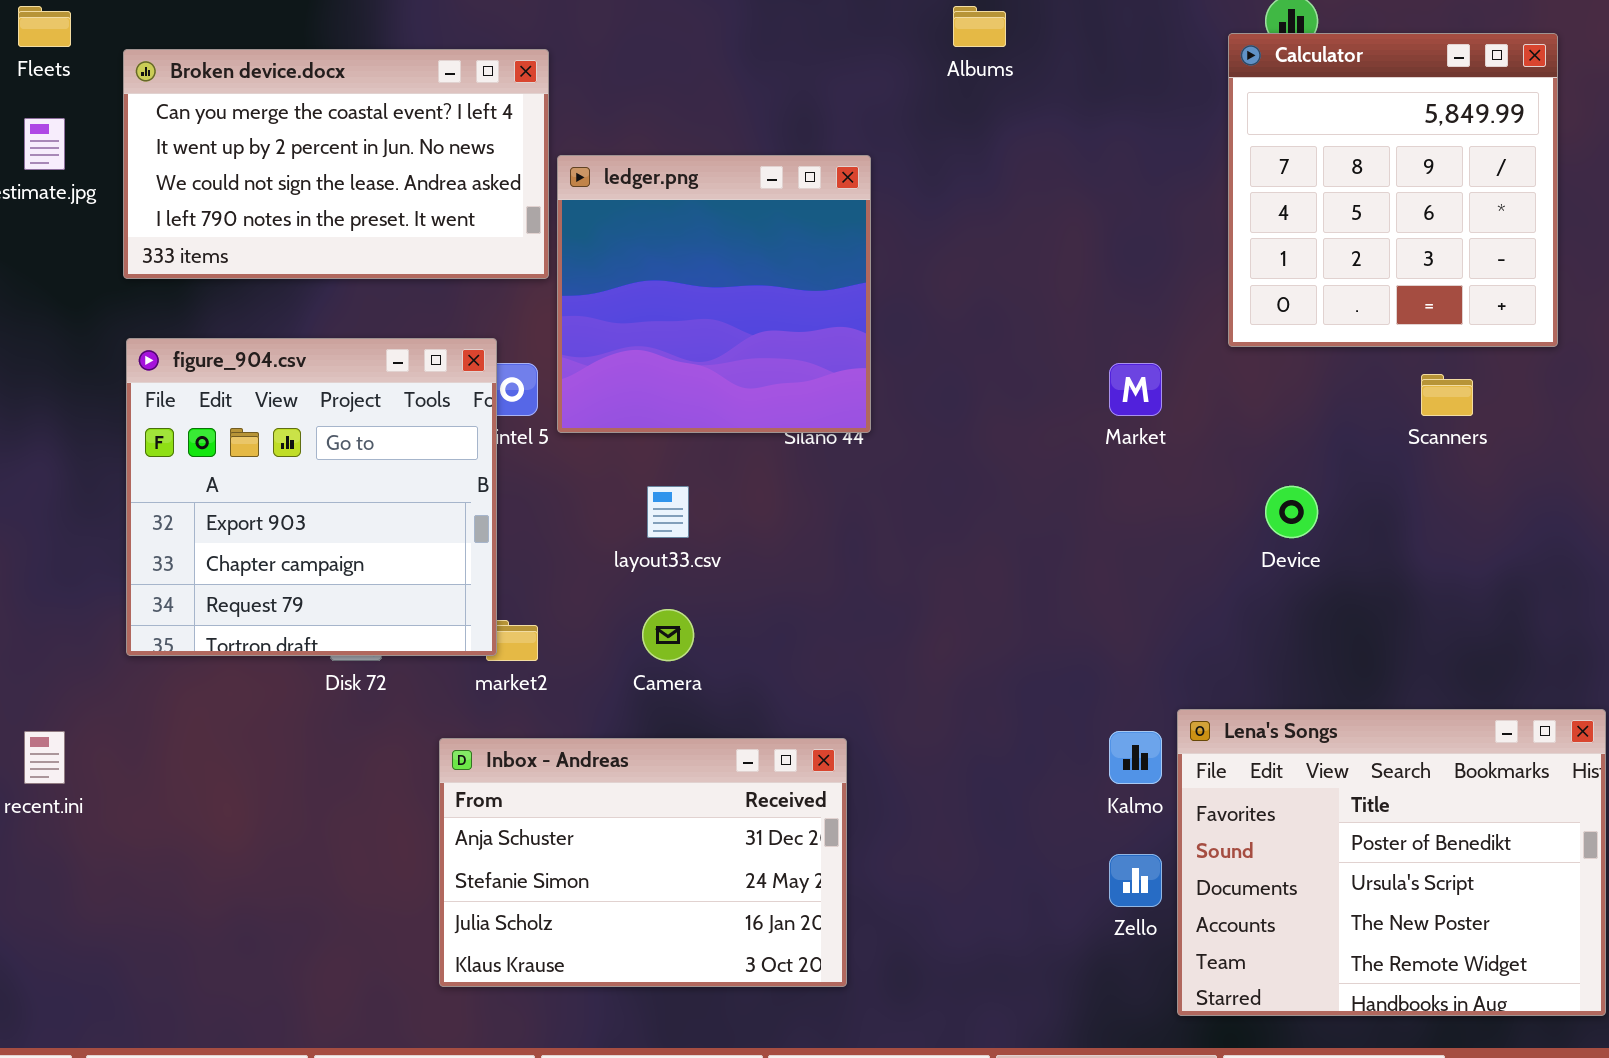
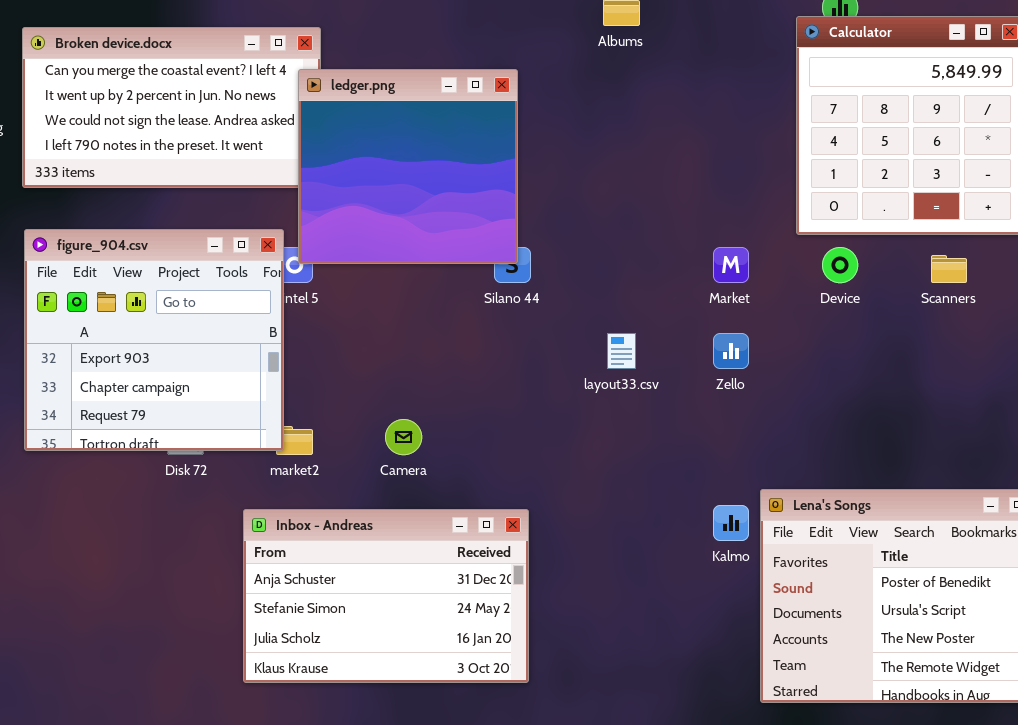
ledger.png: [557,155,871,433] -> [298,69,518,264], moved
layout33.csv: [647,486,689,538] -> [607,333,636,369], moved
Device: [1265,486,1318,538] -> [822,247,858,283], moved
Zello: [1109,854,1162,907] -> [713,333,749,369], moved

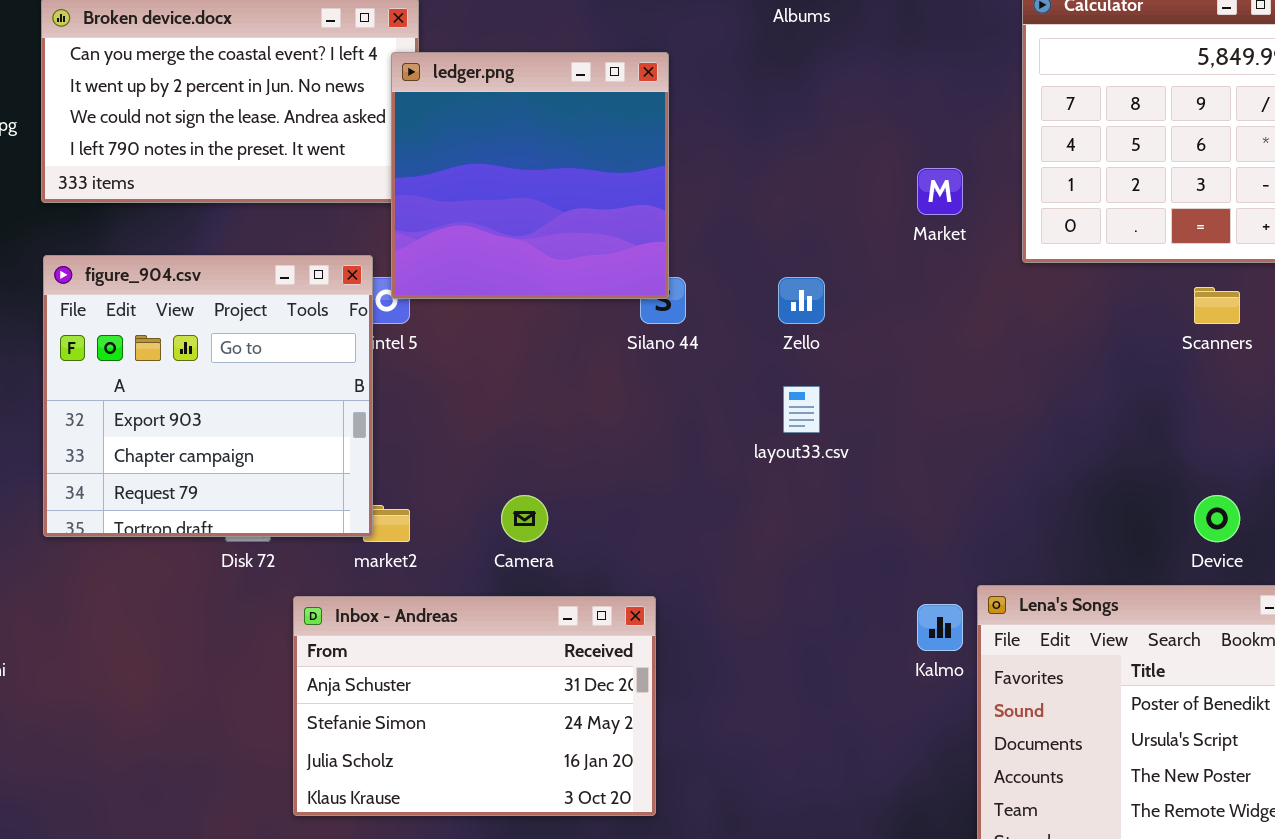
Market: [713,247,749,283] -> [917,168,963,215], moved
Device: [822,247,858,283] -> [1194,495,1240,542], moved
Zello: [713,333,749,369] -> [778,277,825,324], moved
Inbox - Andreas: [243,509,529,683] -> [293,596,656,816], moved

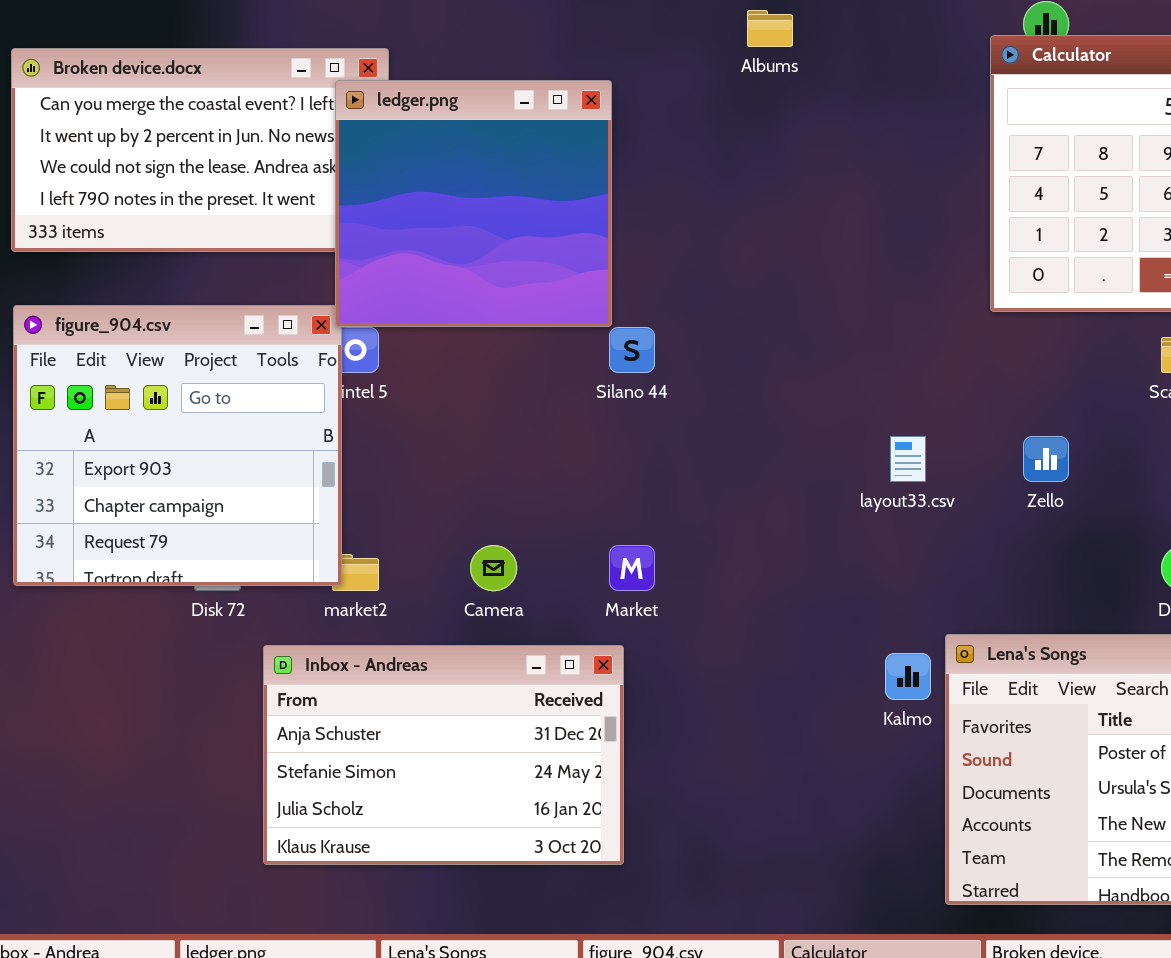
ledger.png: [391,52,669,299] -> [335,80,612,327], moved
Market: [917,168,963,215] -> [609,545,655,591], moved
Zello: [778,277,825,324] -> [1023,436,1069,482], moved
layout33.csv: [783,386,820,433] -> [890,436,926,482], moved

